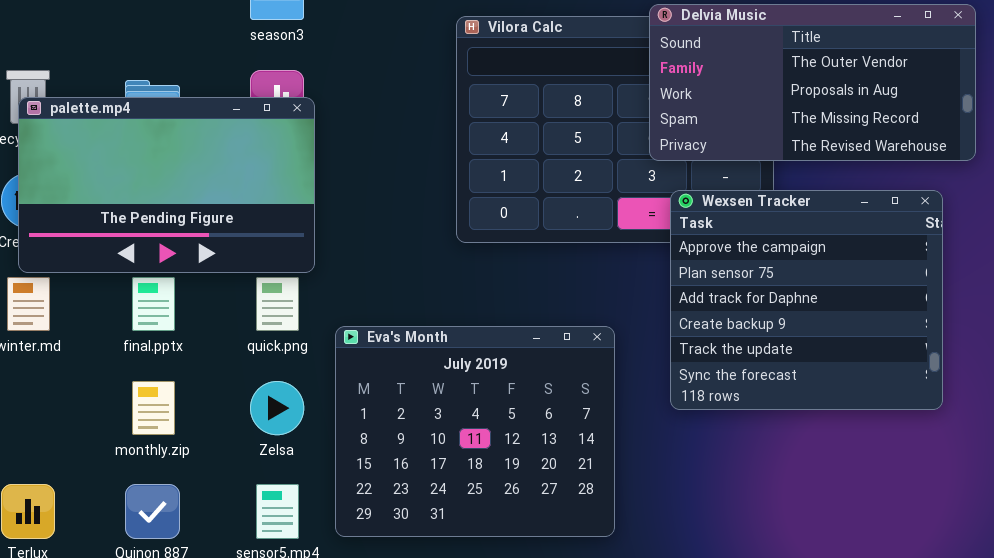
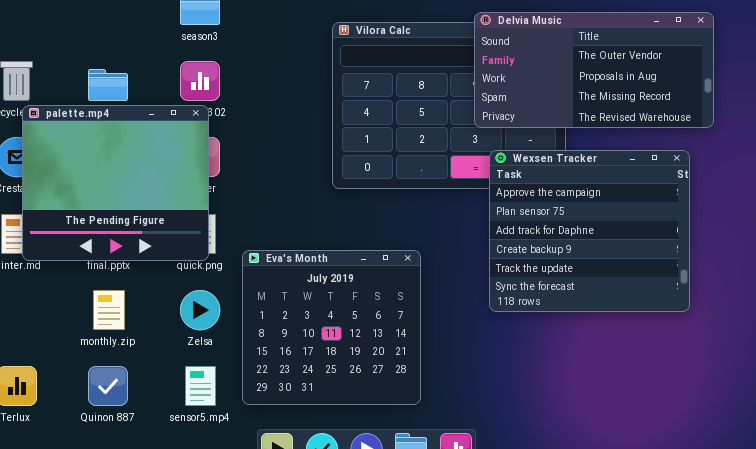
palette.mp4: [18,97,315,273] -> [22,105,209,261], moved, resized
Eva's Month: [335,326,615,537] -> [242,250,421,405], resized

